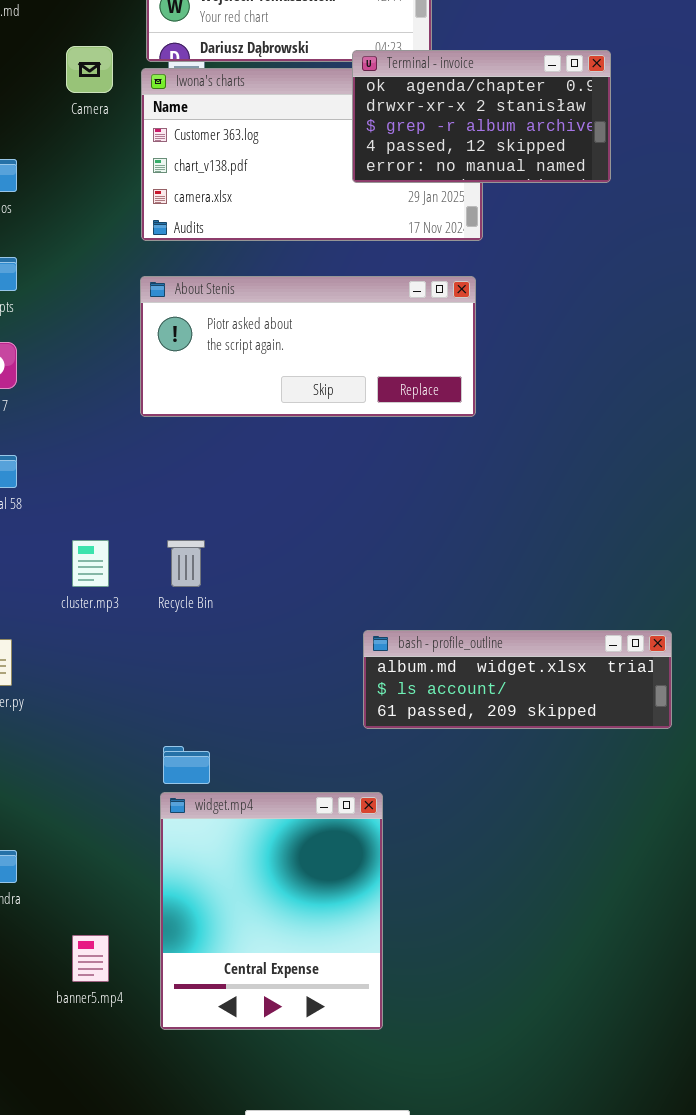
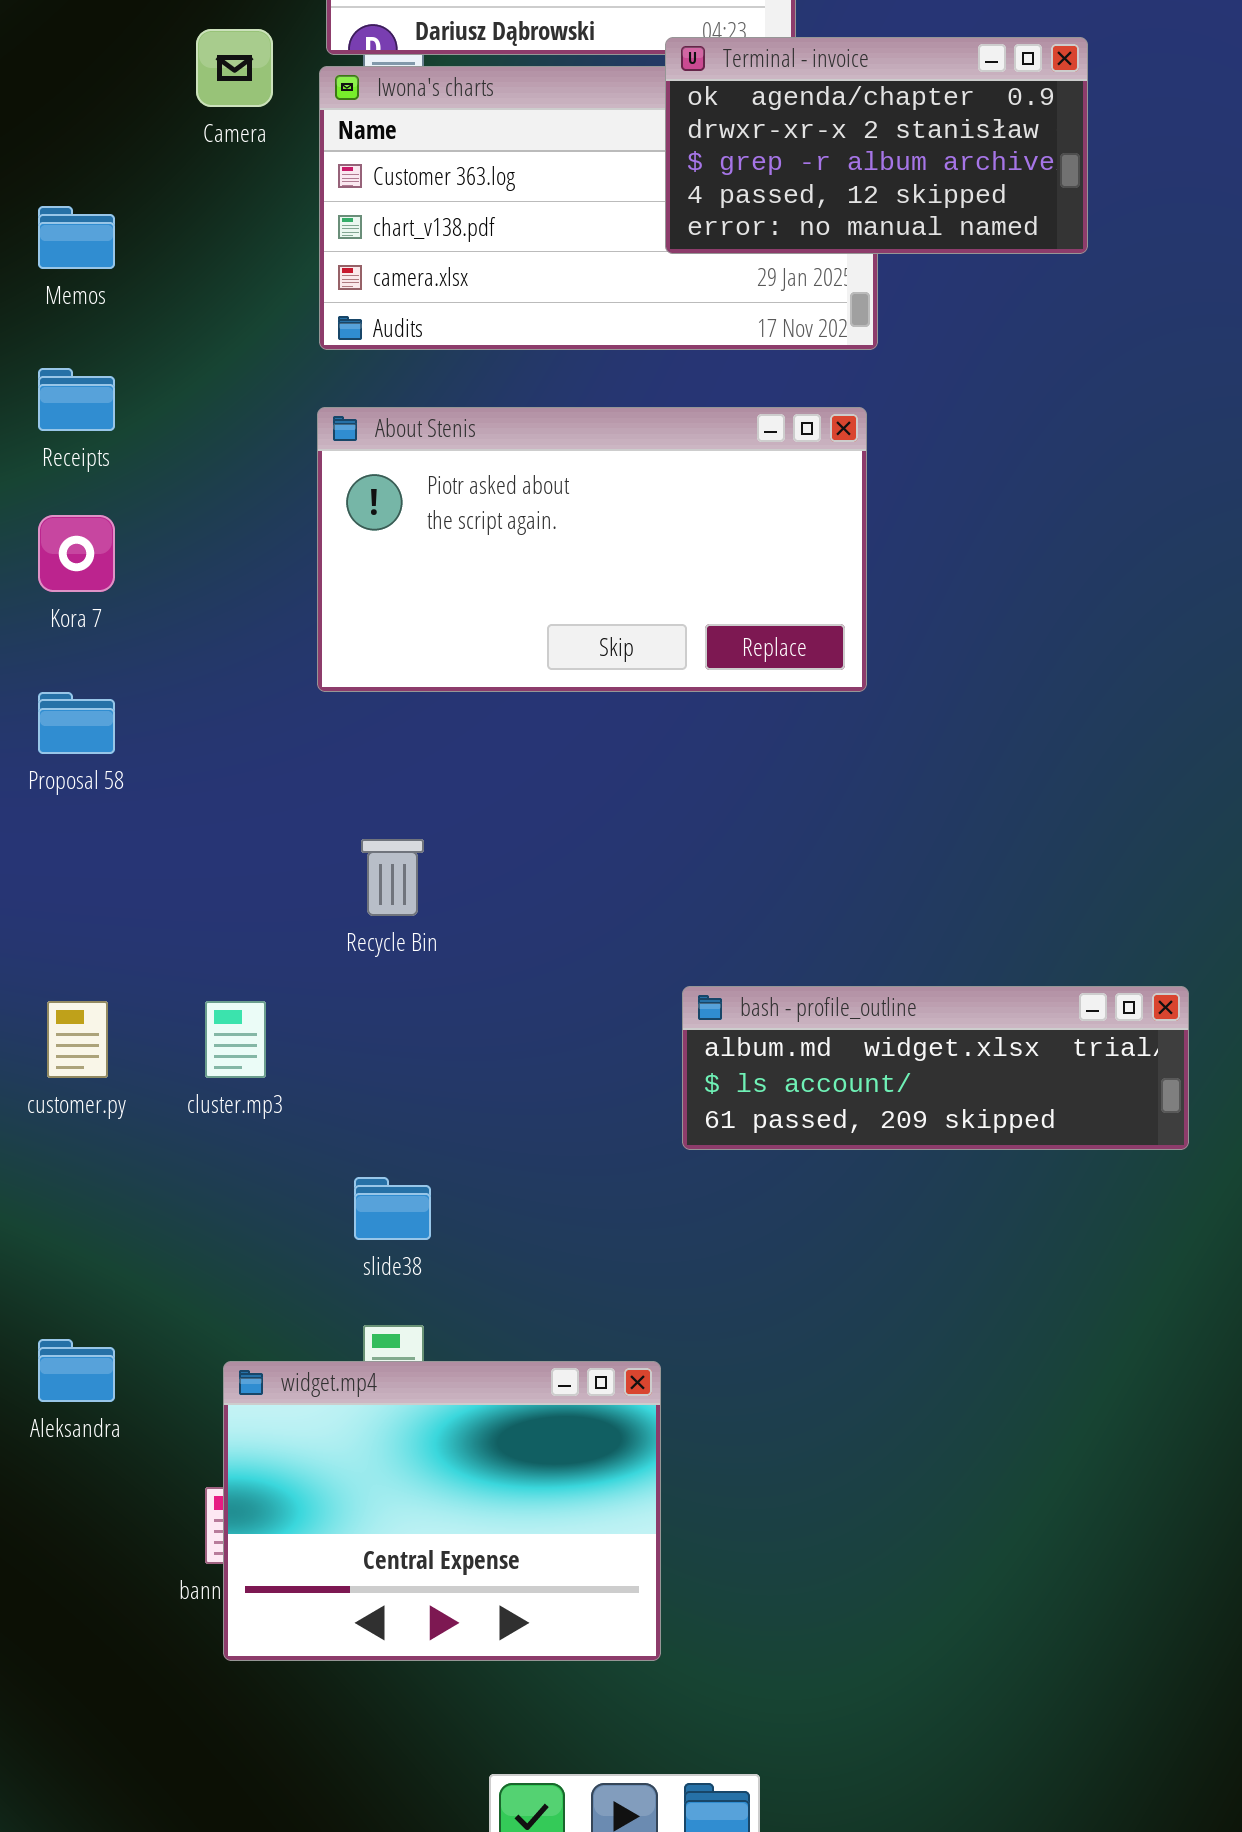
About Stenis: [140,276,476,417] -> [317,407,867,692], resized
cluster.mp3: [72,540,109,587] -> [205,1001,266,1078], moved
widget.mp4: [160,792,383,1030] -> [223,1361,661,1661], moved, resized

